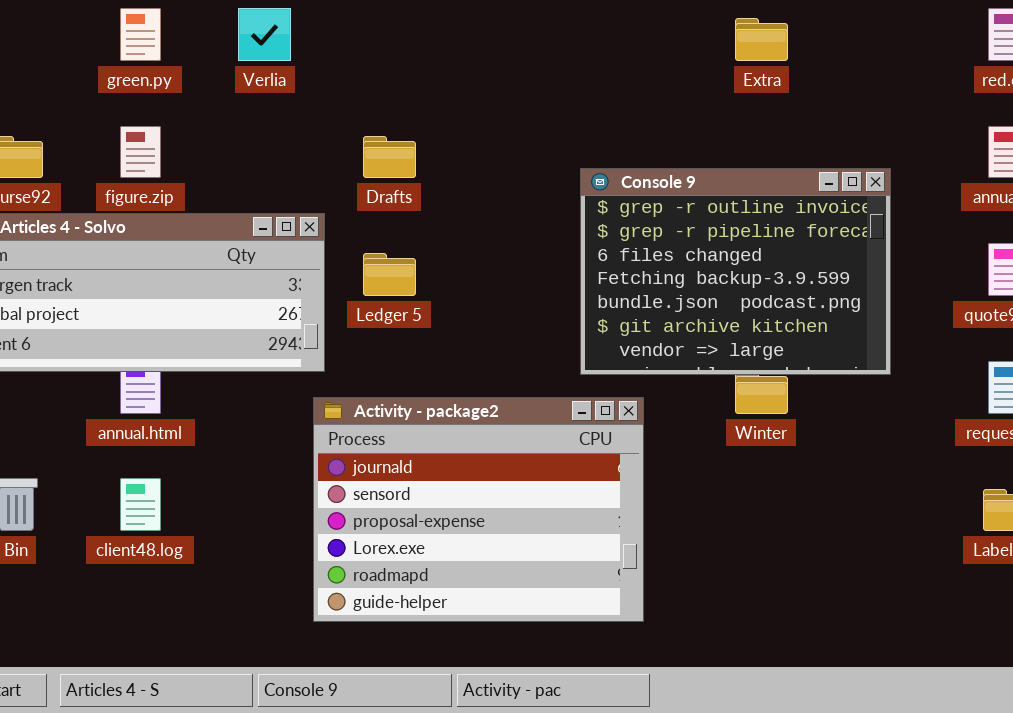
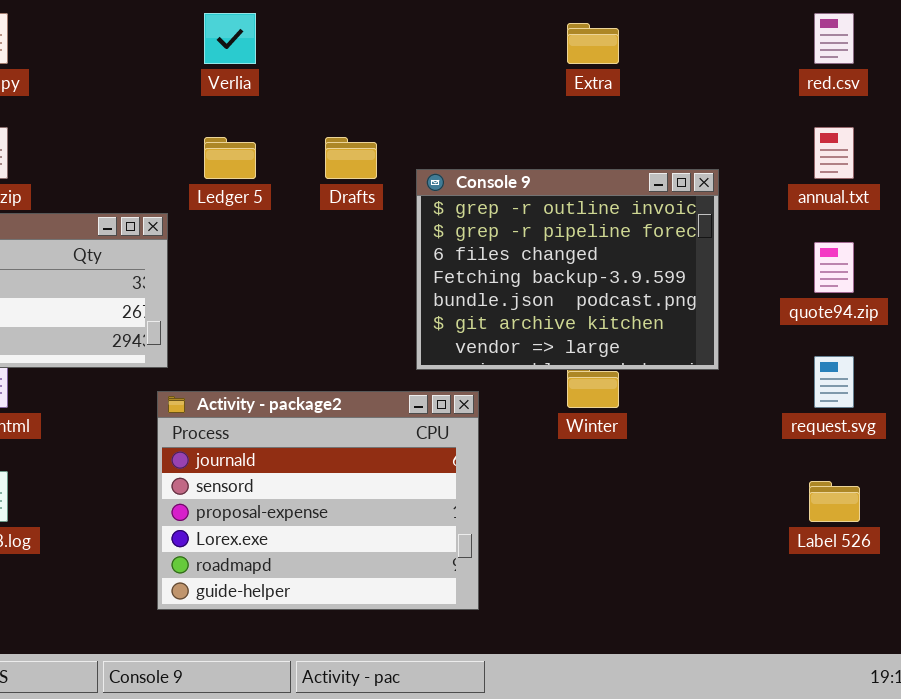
Verlia: [238,8,291,61] -> [204,13,256,64], moved
Drafts: [363,136,416,178] -> [325,137,377,179], moved
Ledger 5: [363,253,416,296] -> [204,137,256,179], moved

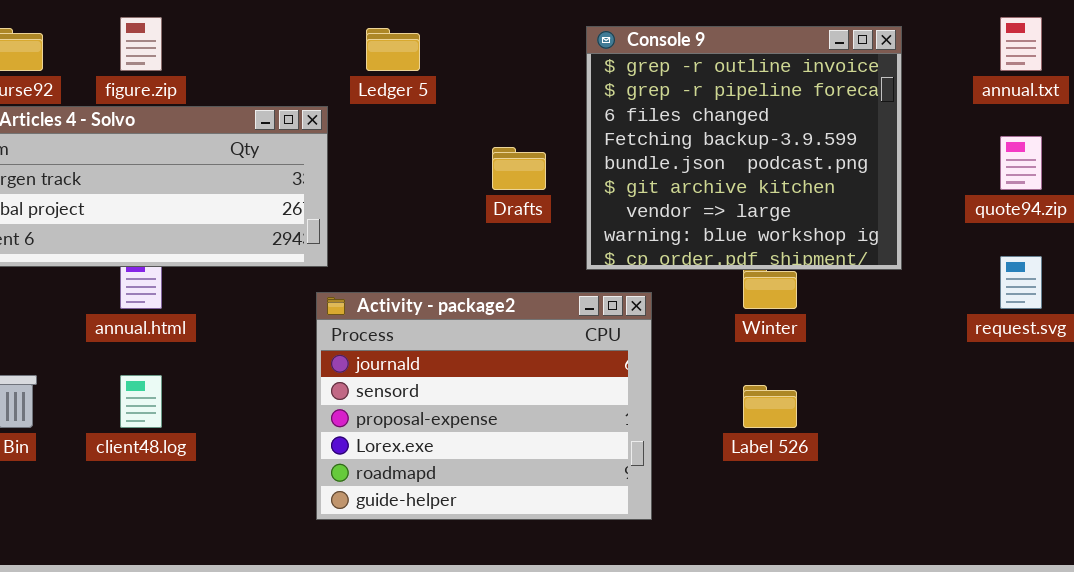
Drafts: [325,137,377,179] -> [492,147,546,190], moved
Console 9: [416,169,719,370] -> [586,26,902,270], resized
Label 526: [809,481,860,522] -> [743,385,797,428], moved

